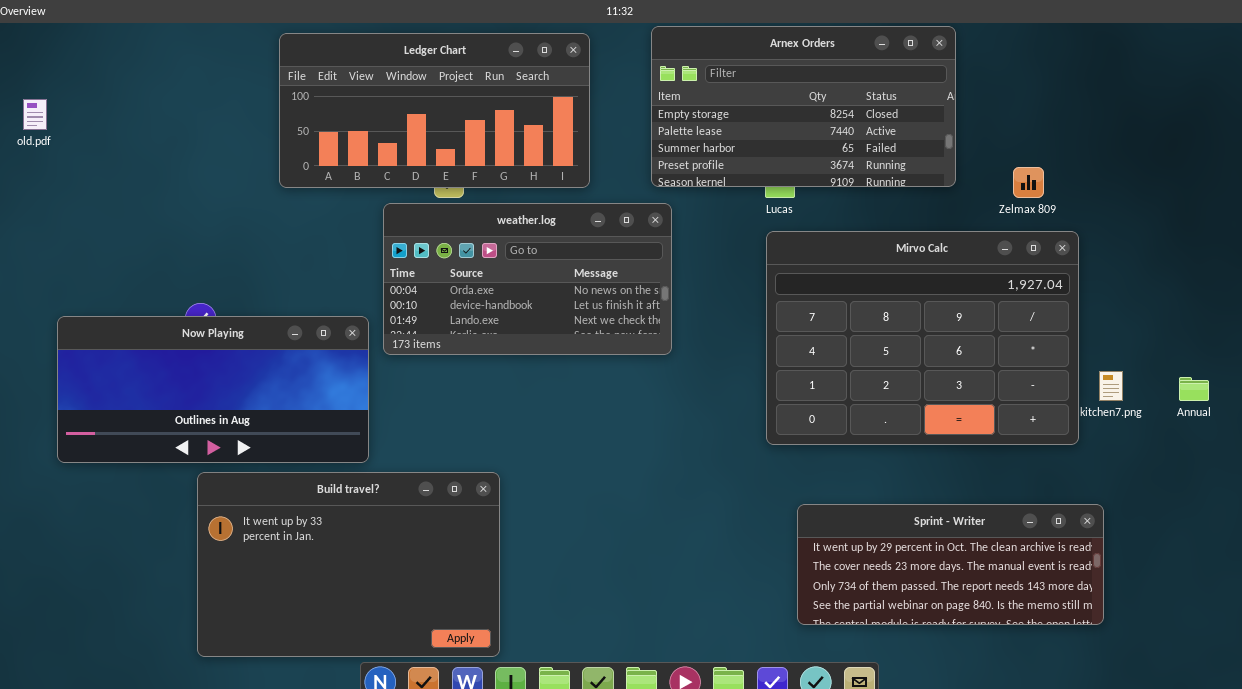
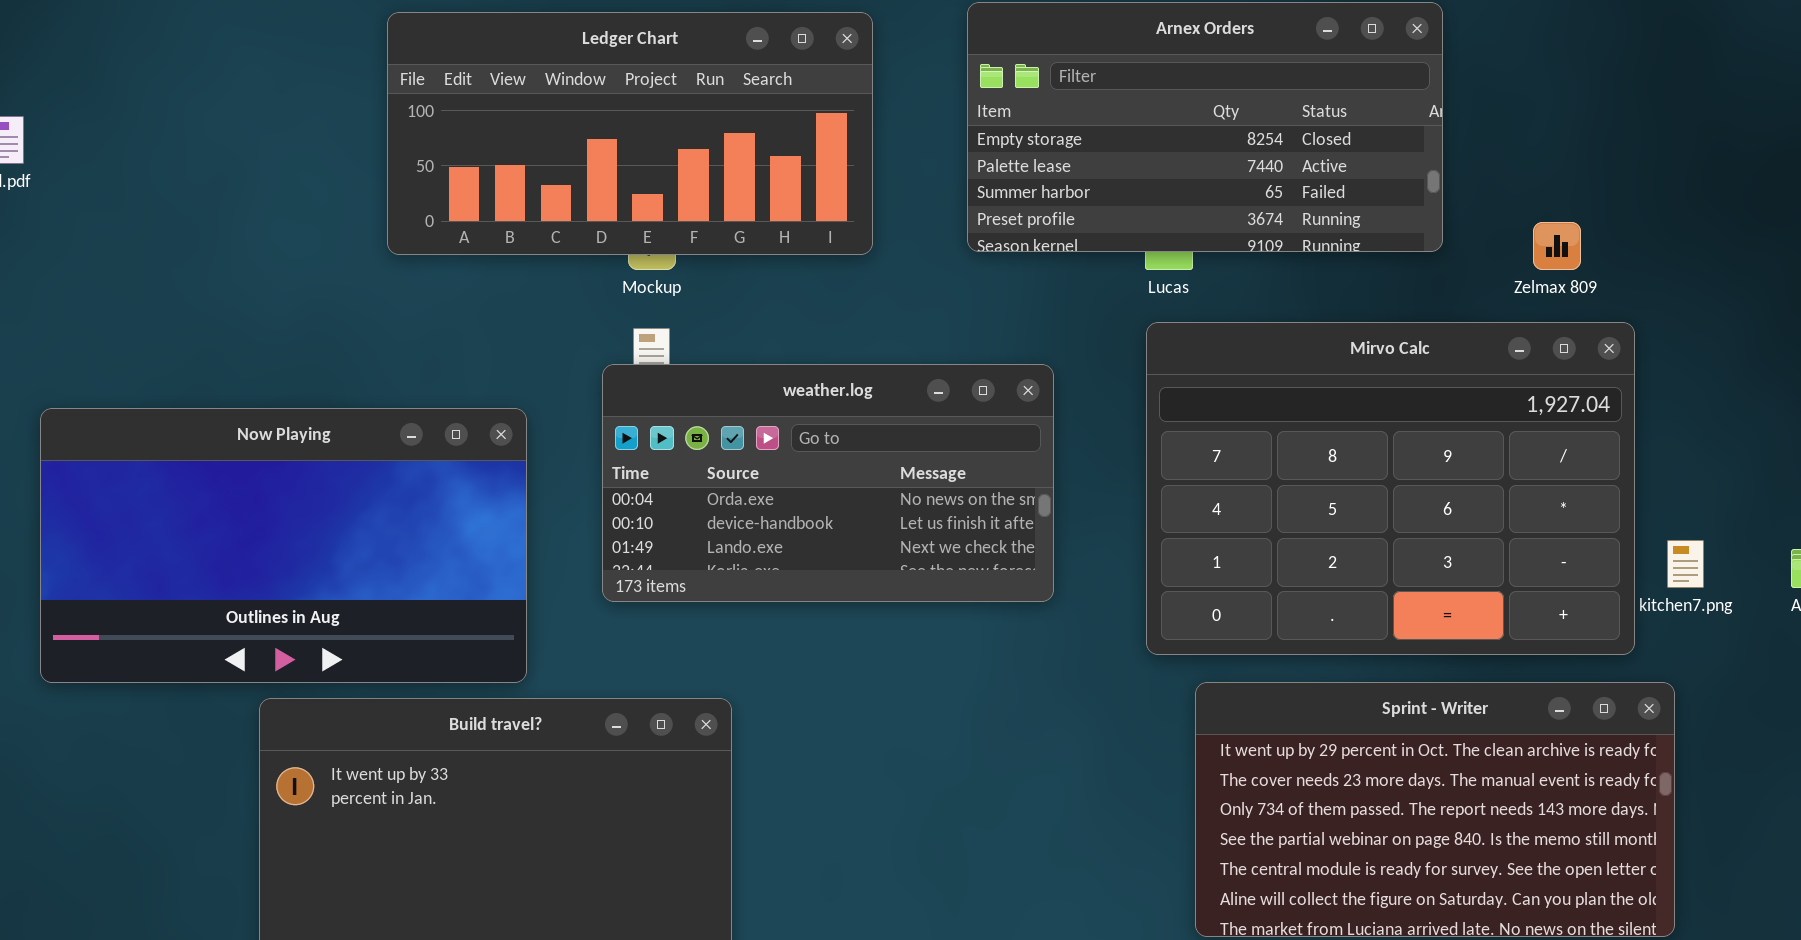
weather.log: [383,203,672,355] -> [602,364,1054,602], moved
Now Playing: [57,316,369,463] -> [40,408,527,683], resized
Sprint - Writer: [797,504,1104,625] -> [1195,682,1675,937], resized

